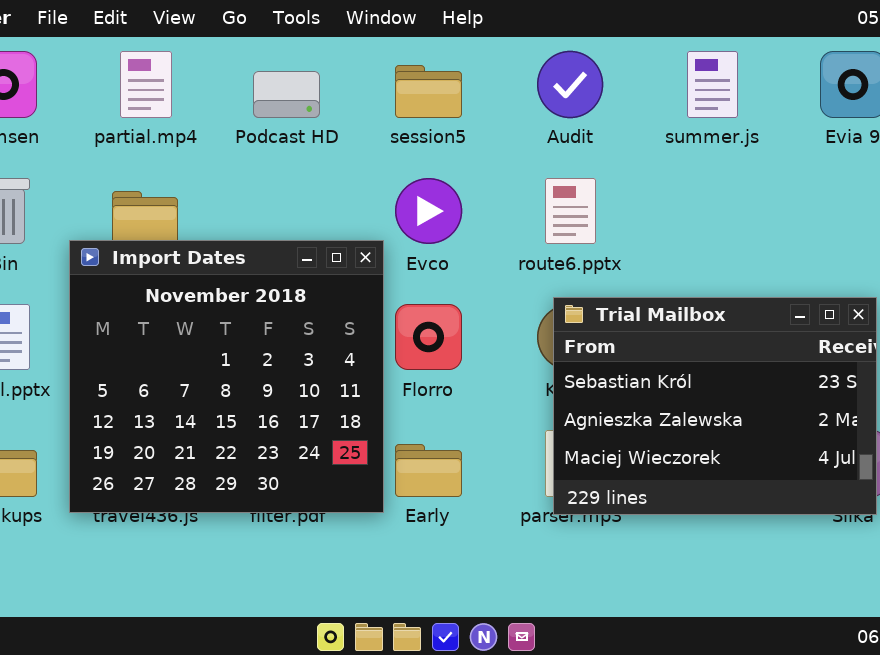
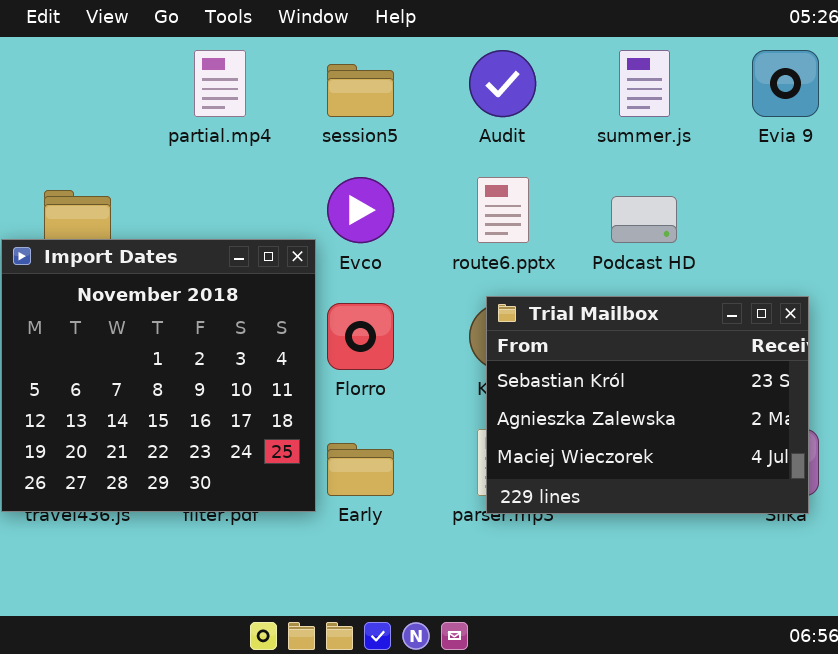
partial.mp4: [120,51,172,118] -> [194,50,246,117], moved
Podcast HD: [253,71,320,118] -> [611,196,677,243], moved

